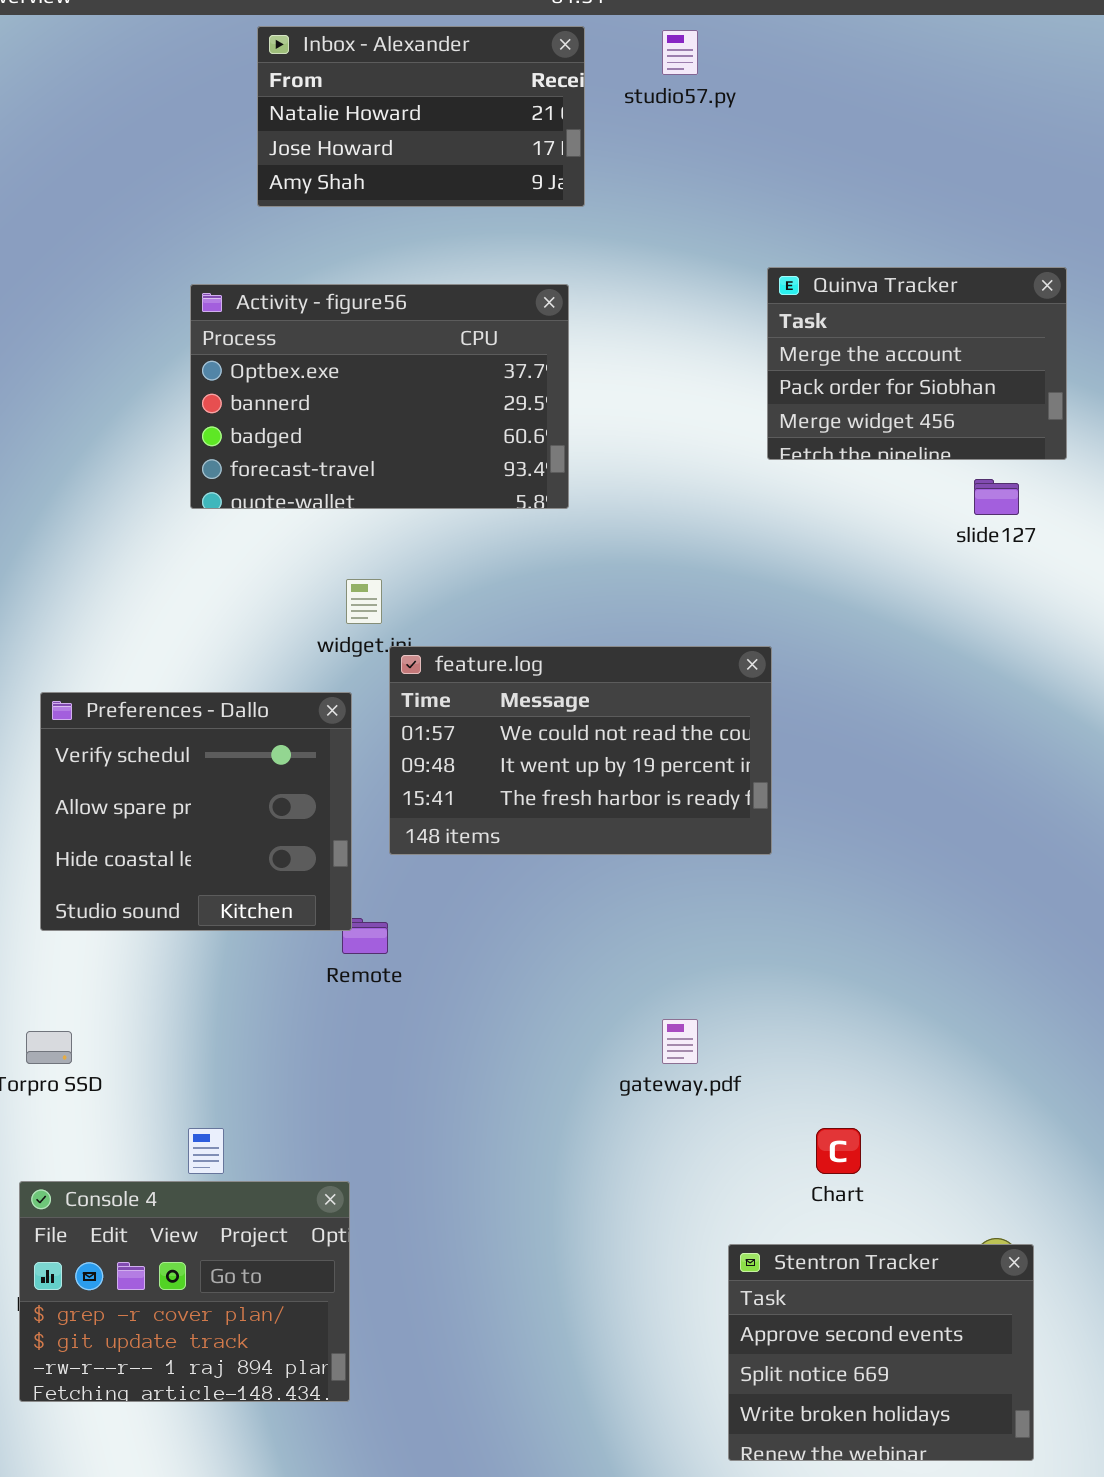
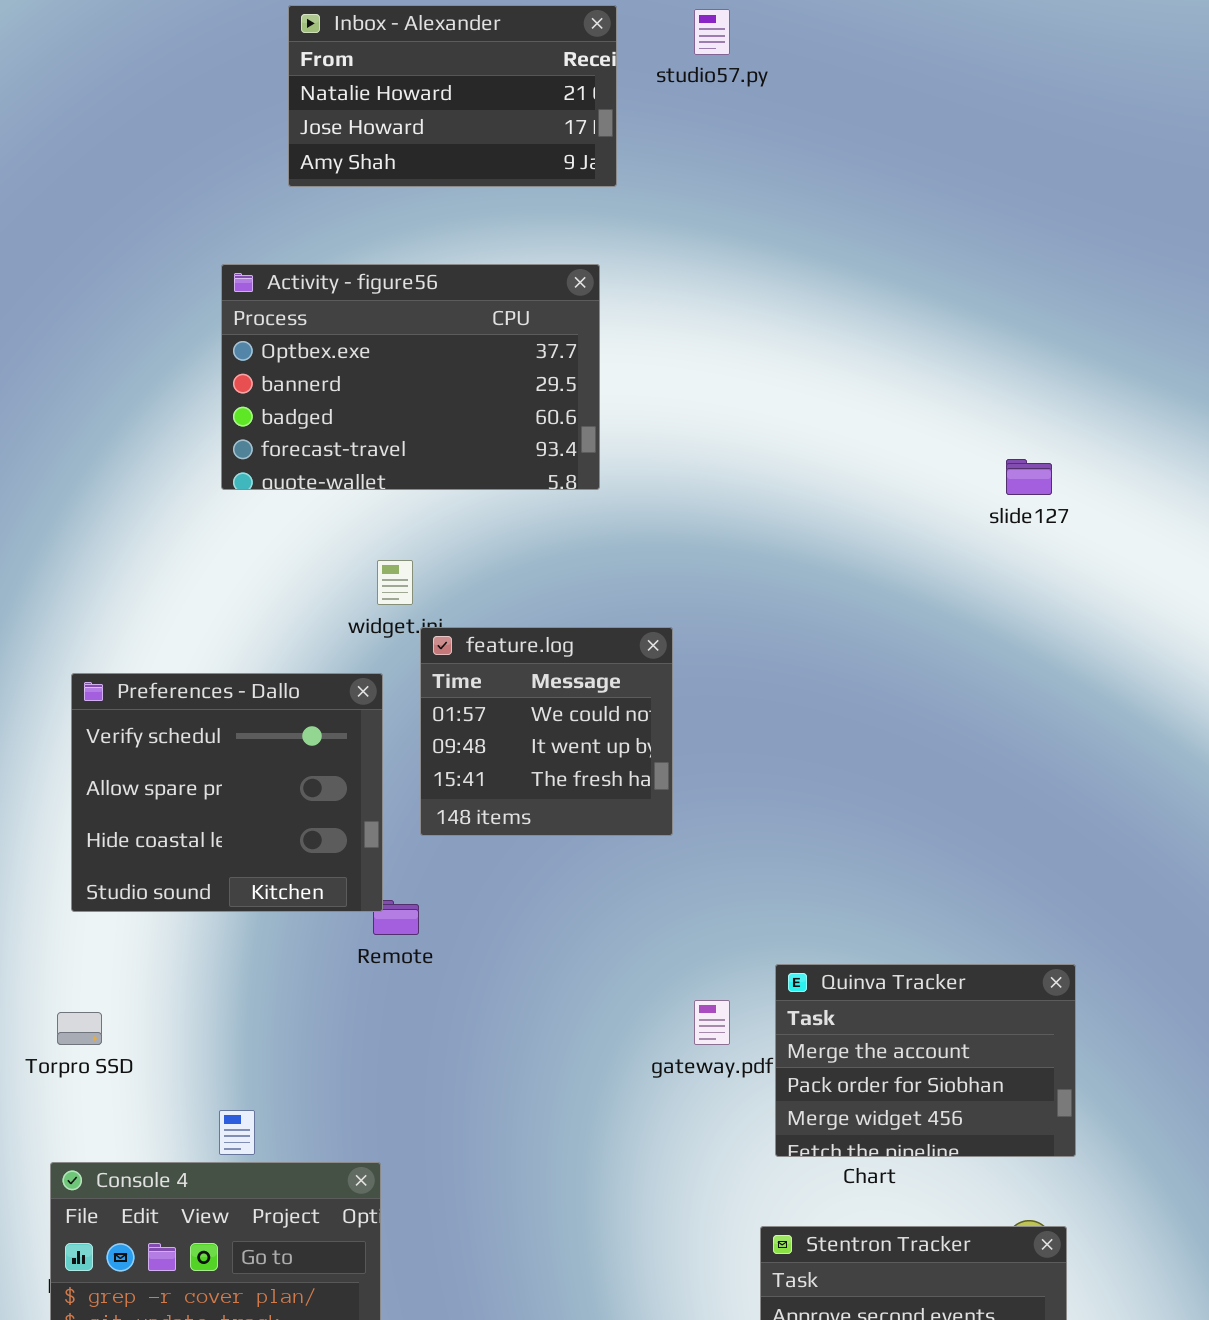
Quinva Tracker: [767,267,1067,460] -> [775,964,1076,1157], moved
feature.log: [389,646,772,855] -> [420,627,673,836], resized

